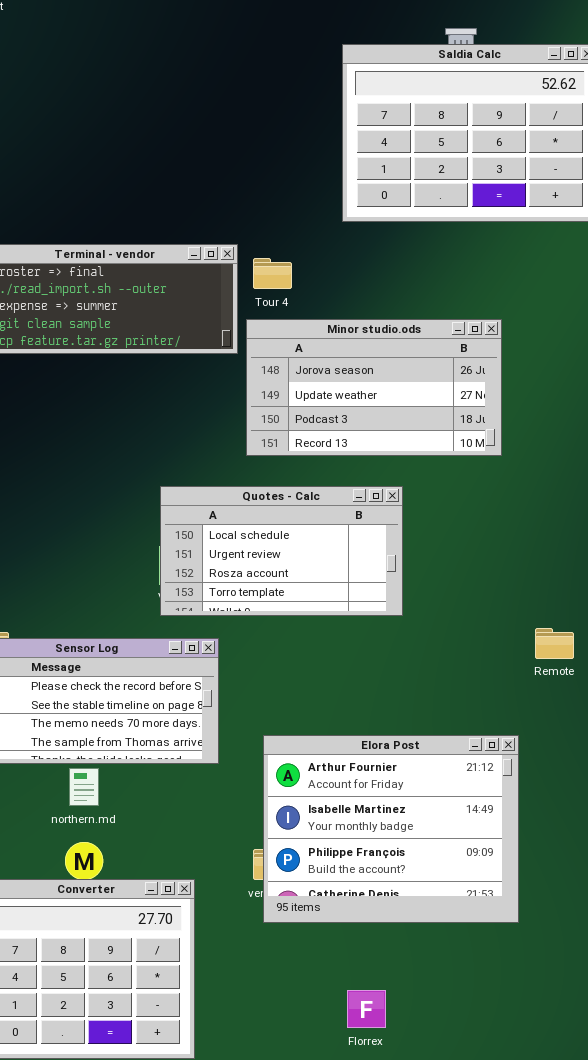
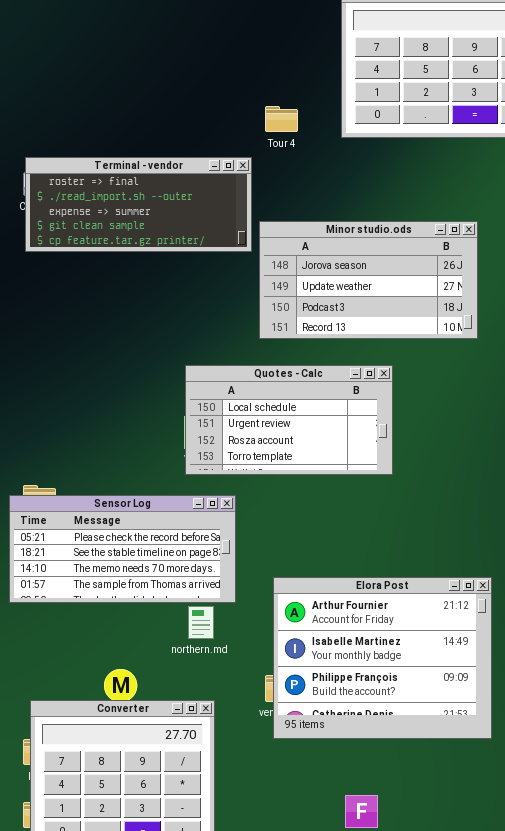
Tour 4: [253,258,292,289] -> [265,106,298,132], moved
northern.md: [69,768,99,806] -> [188,606,214,639], moved

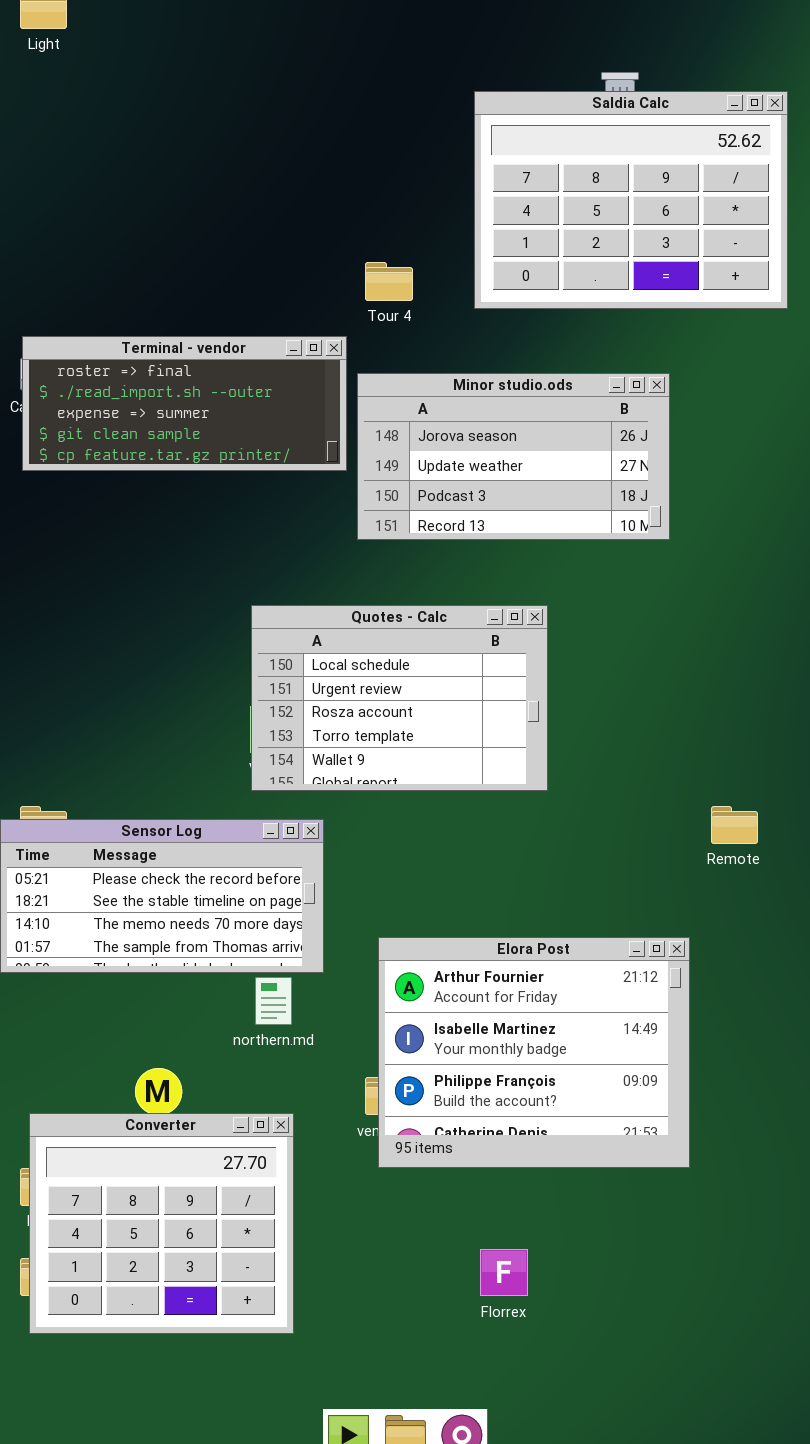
Minor studio.ods: [259,221,478,339] -> [357,373,670,540], moved
Quotes - Calc: [185,365,393,475] -> [251,605,548,791], resized

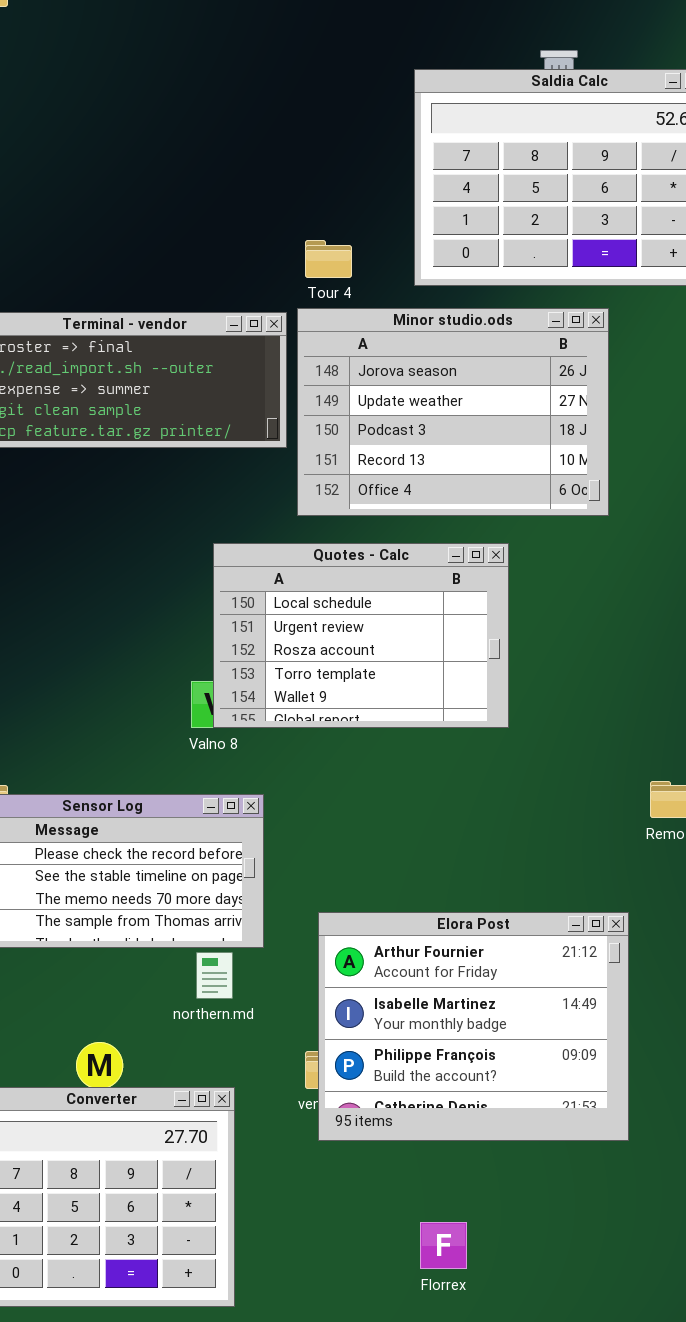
Minor studio.ods: [357,373,670,540] -> [297,308,609,516], resized
Quotes - Calc: [251,605,548,791] -> [213,543,509,728], moved

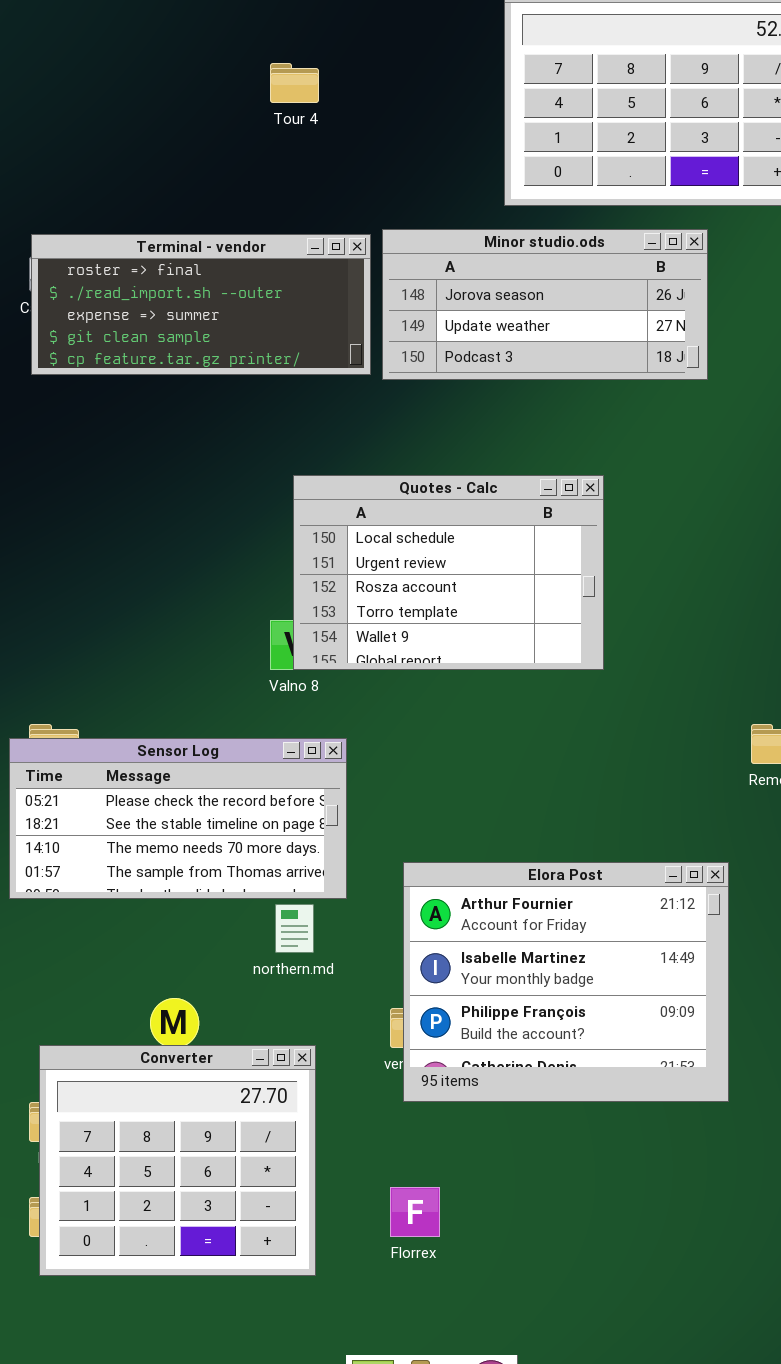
Tour 4: [305,240,352,278] -> [270,63,319,103], moved
Minor studio.ods: [297,308,609,516] -> [382,229,708,380], resized
Florrex: [420,1222,467,1269] -> [390,1187,440,1237], moved

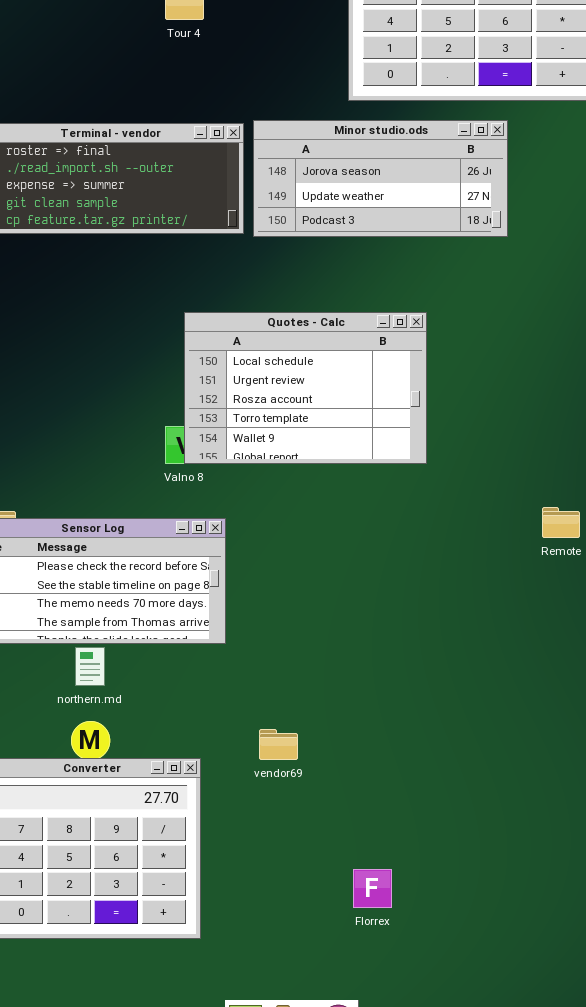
Elora Post: [403,862,729,1102] -> none, closed
northern.md: [275,904,314,953] -> [75,647,105,686], moved
Florrex: [390,1187,440,1237] -> [353,869,392,908], moved

